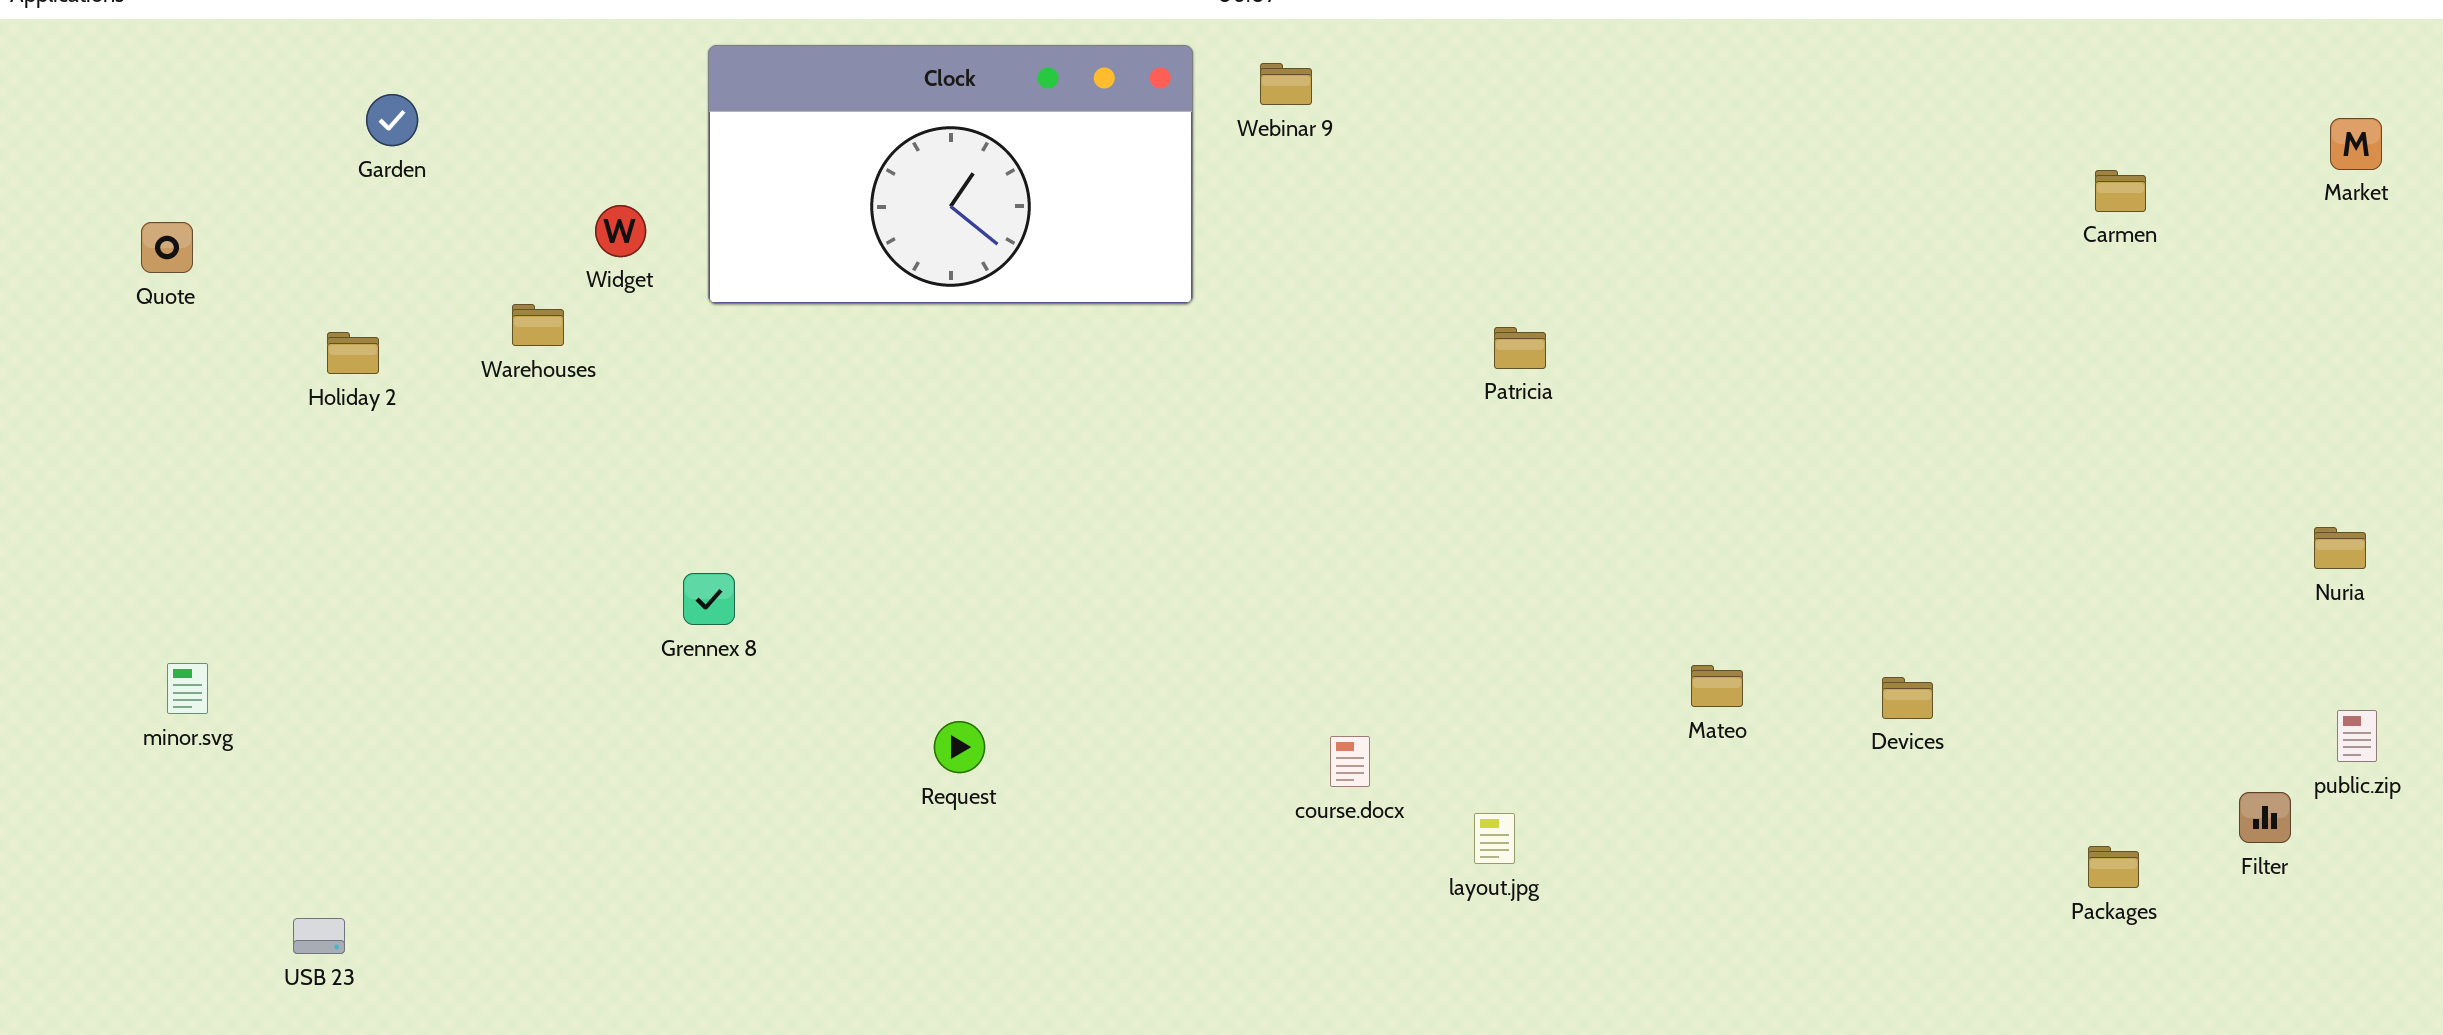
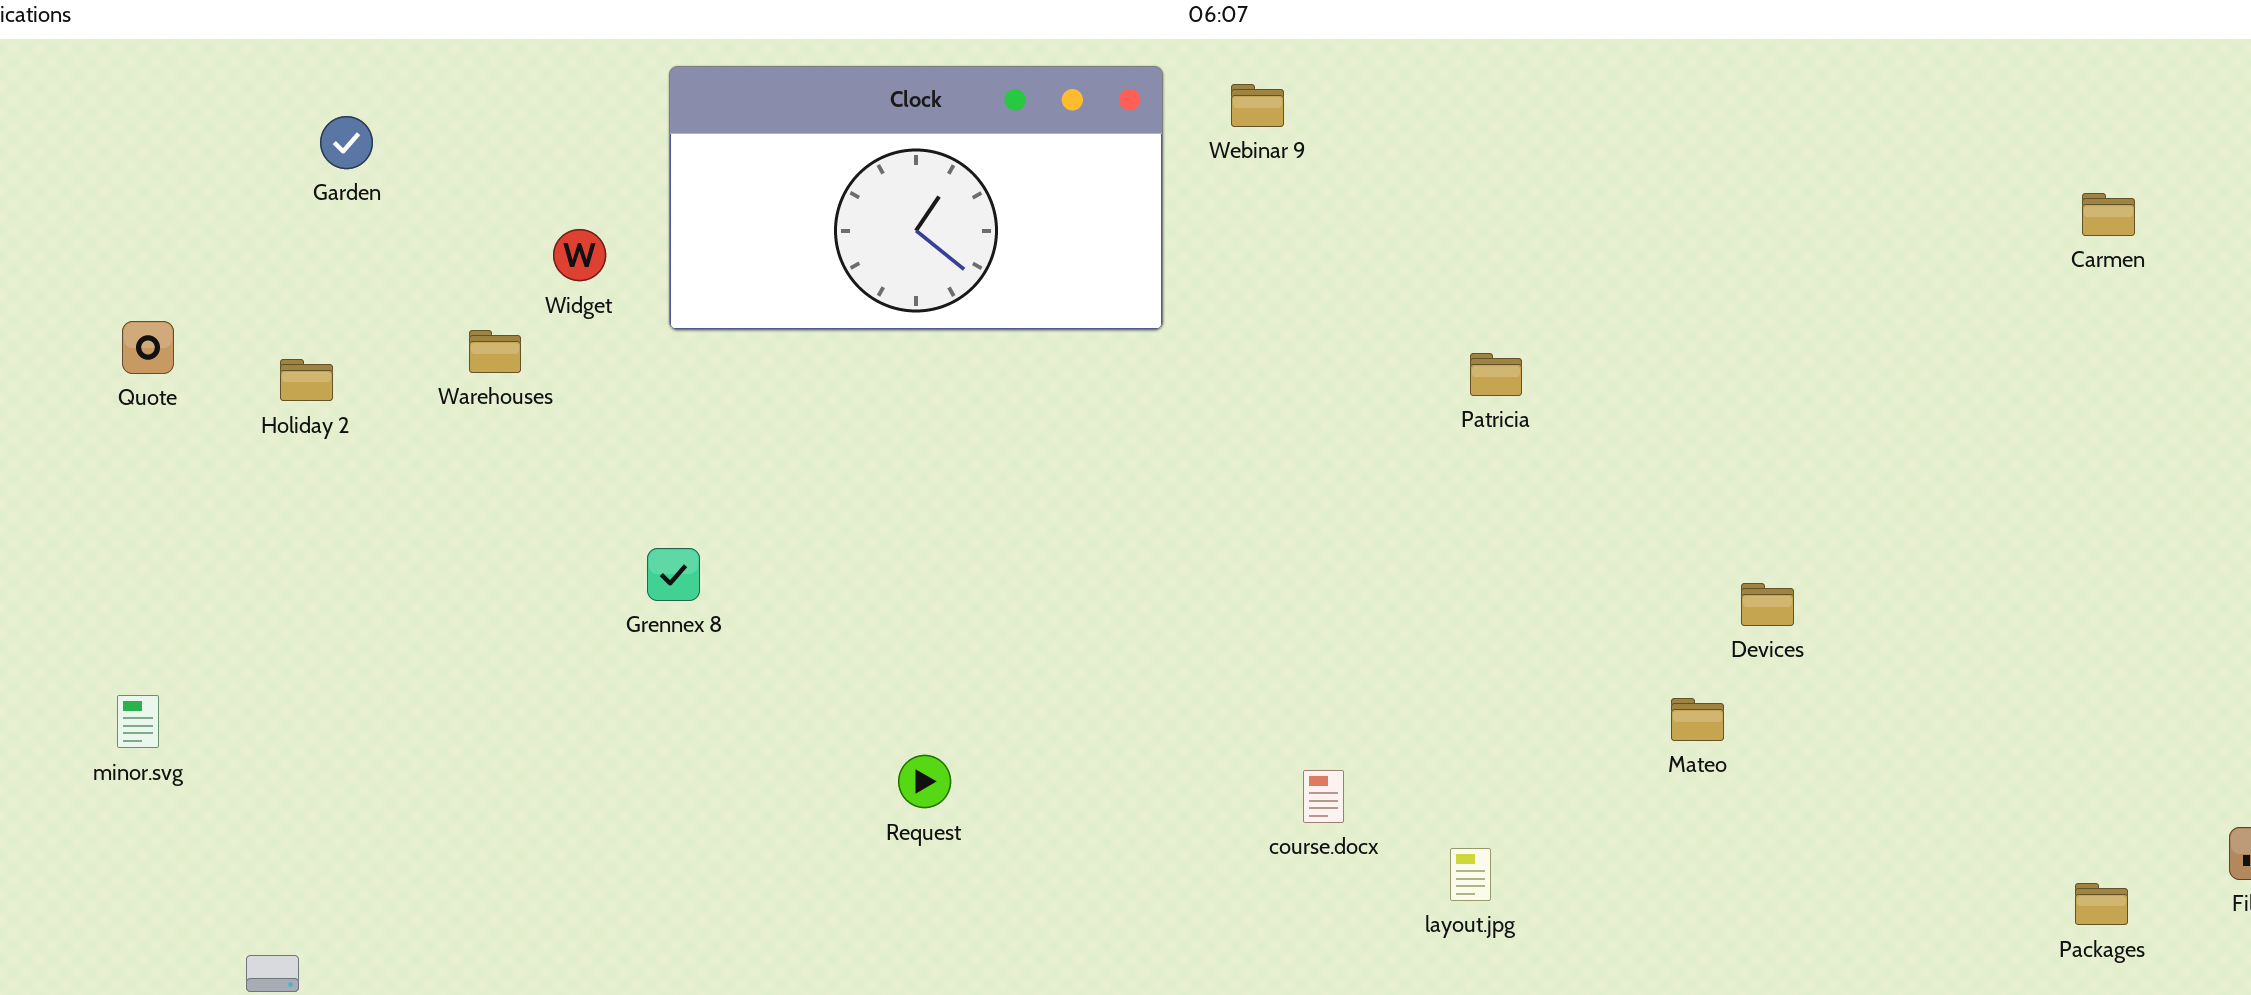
Quote: [141,222,193,273] -> [122,321,174,374], moved
Grennex 8: [683,573,735,625] -> [647,548,700,601], moved
Devices: [1882,677,1933,719] -> [1741,583,1794,626], moved

